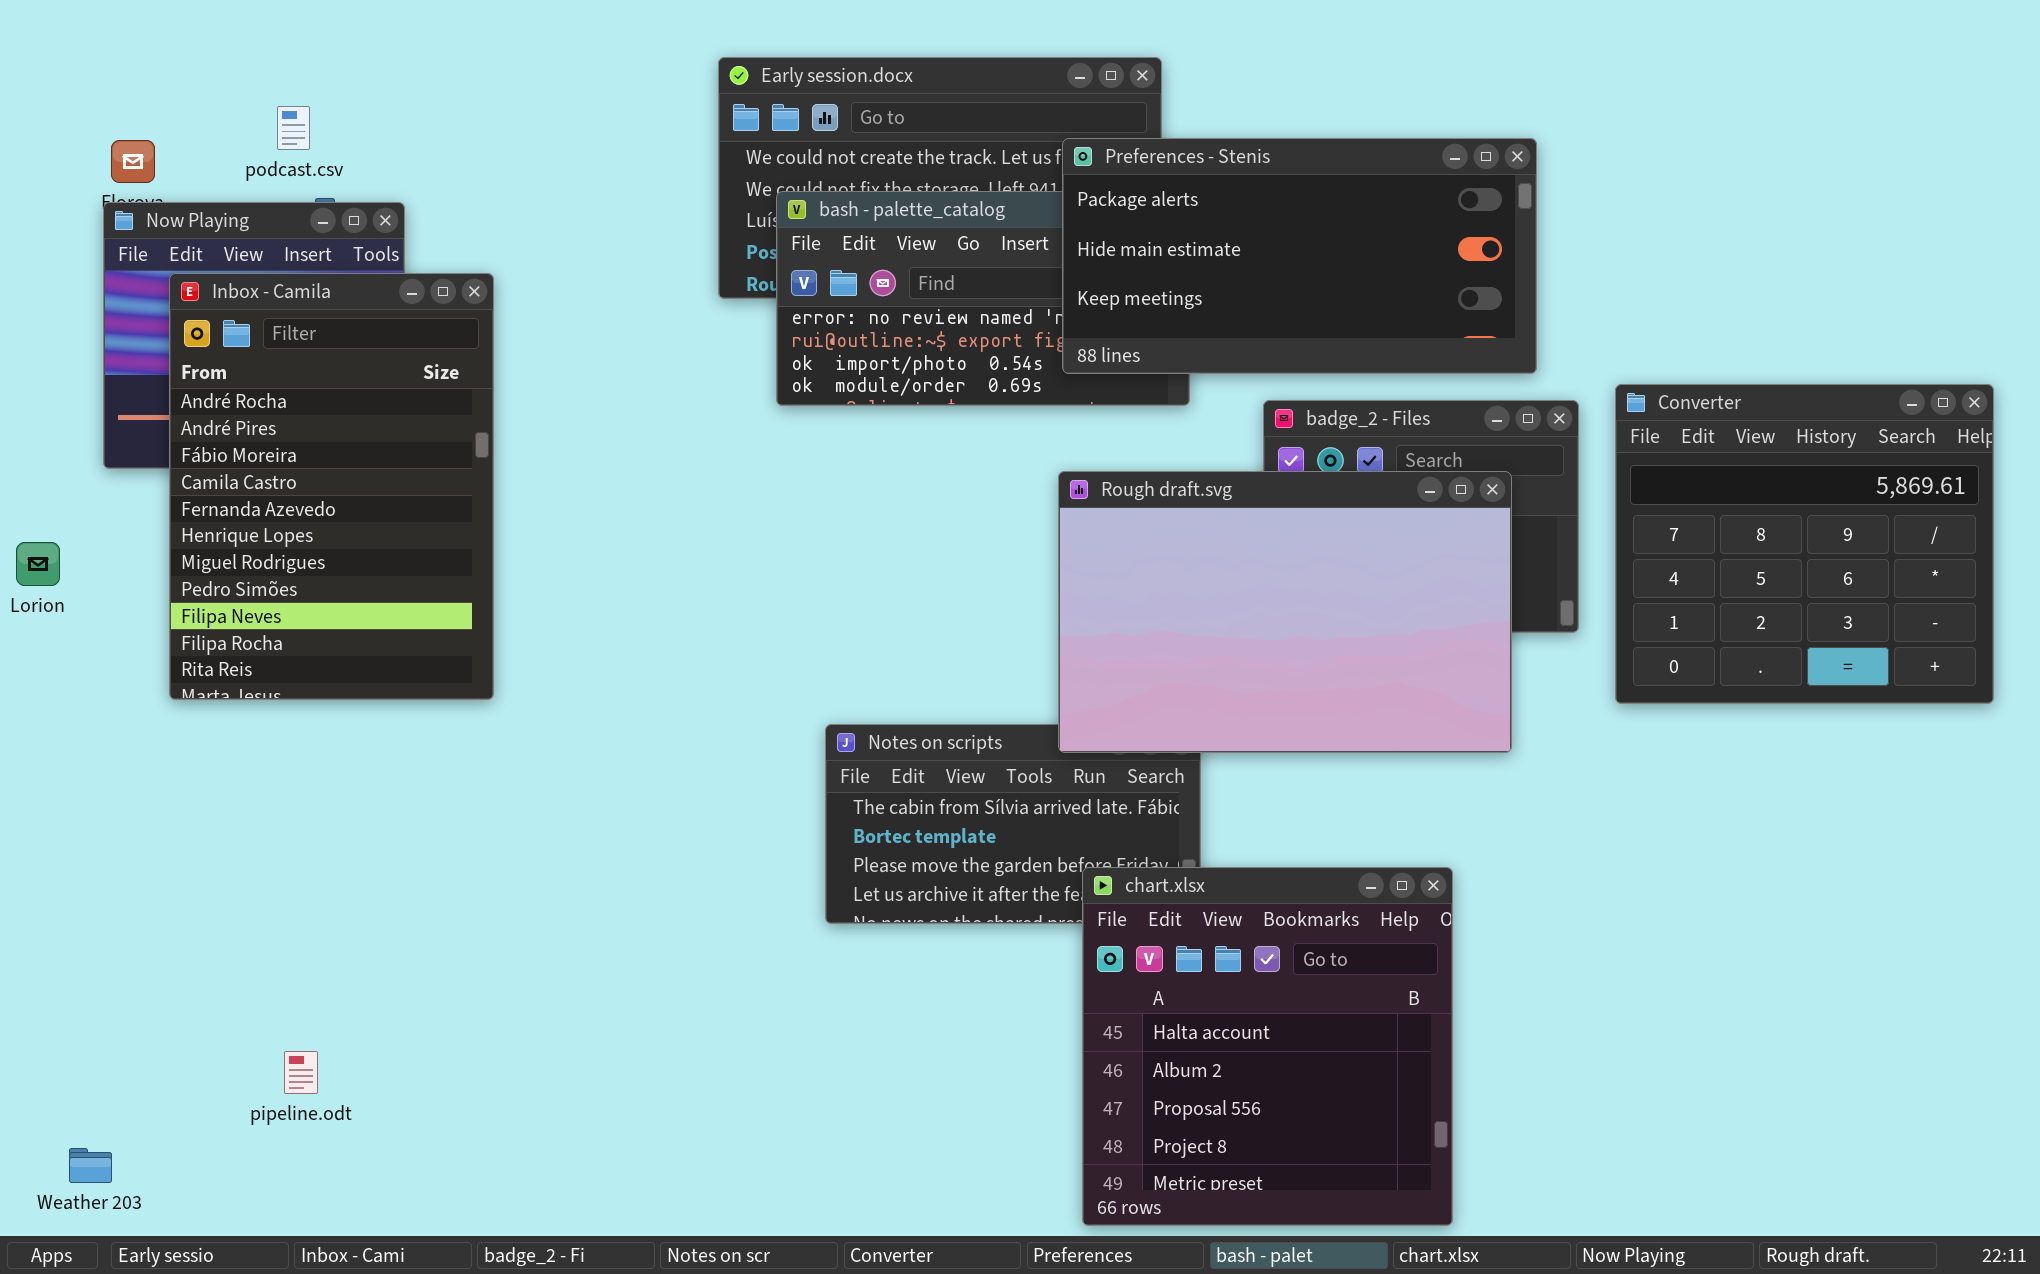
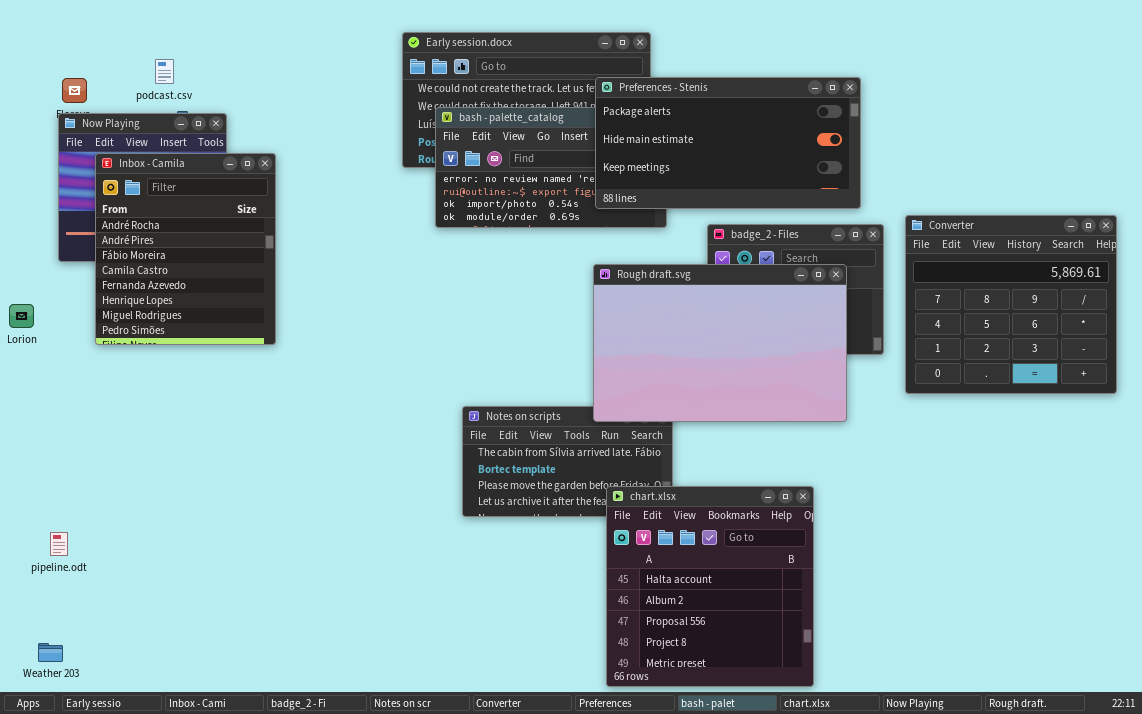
Inbox - Camila: [169,273,494,700] -> [95,153,276,345], resized
pipeline.odt: [284,1051,318,1094] -> [50,532,68,556], moved

